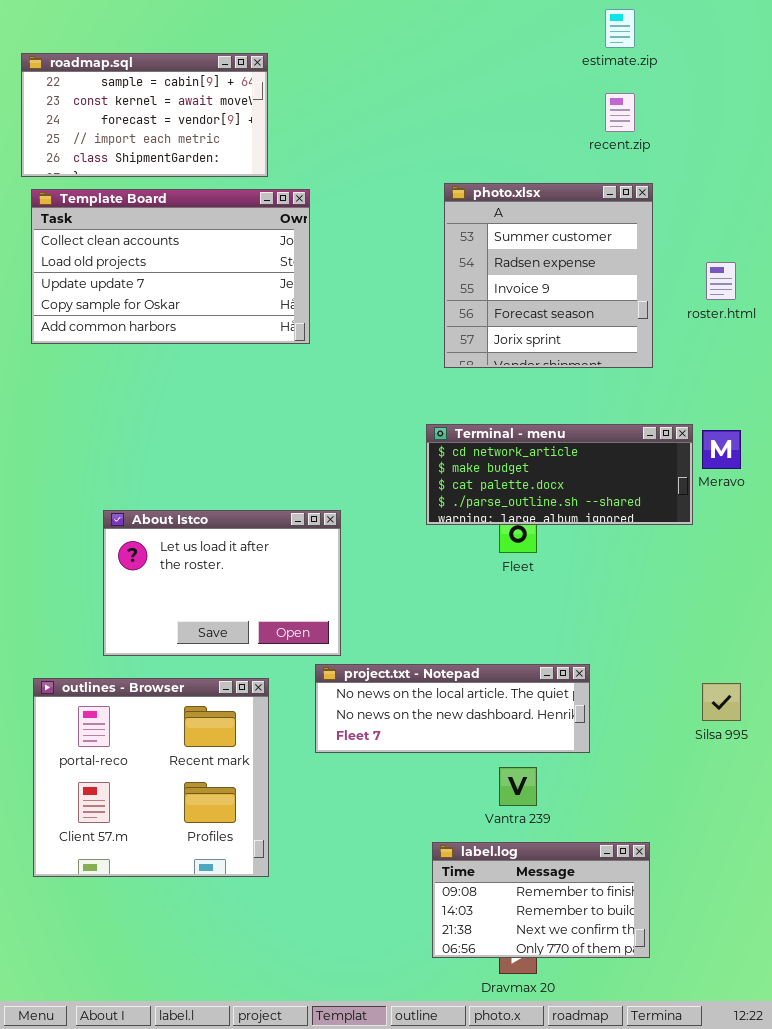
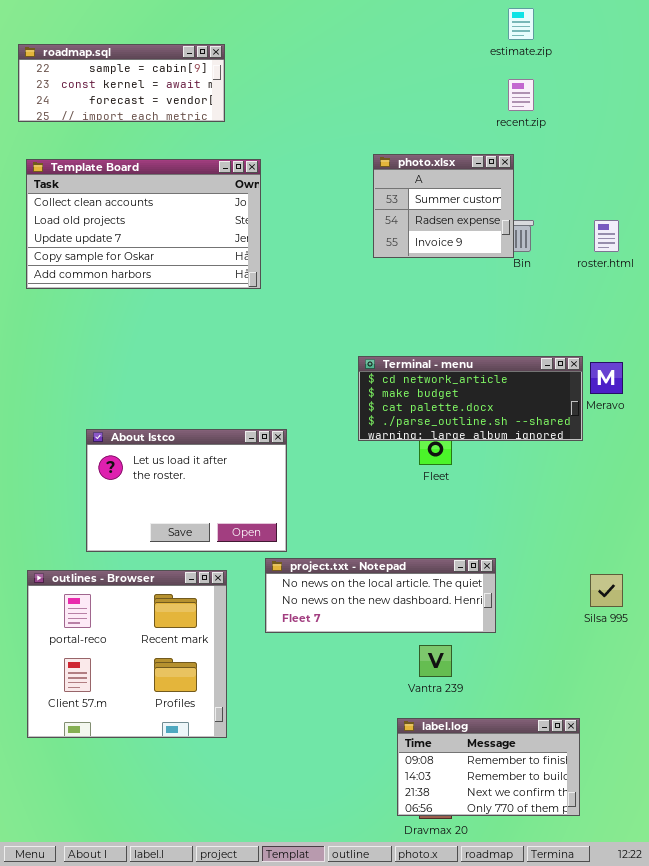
roadmap.sql: [21,53,268,177] -> [18,44,225,122], resized
photo.xlsx: [444,183,653,368] -> [373,154,514,258], resized
label.log: [432,842,650,958] -> [397,718,580,816], moved

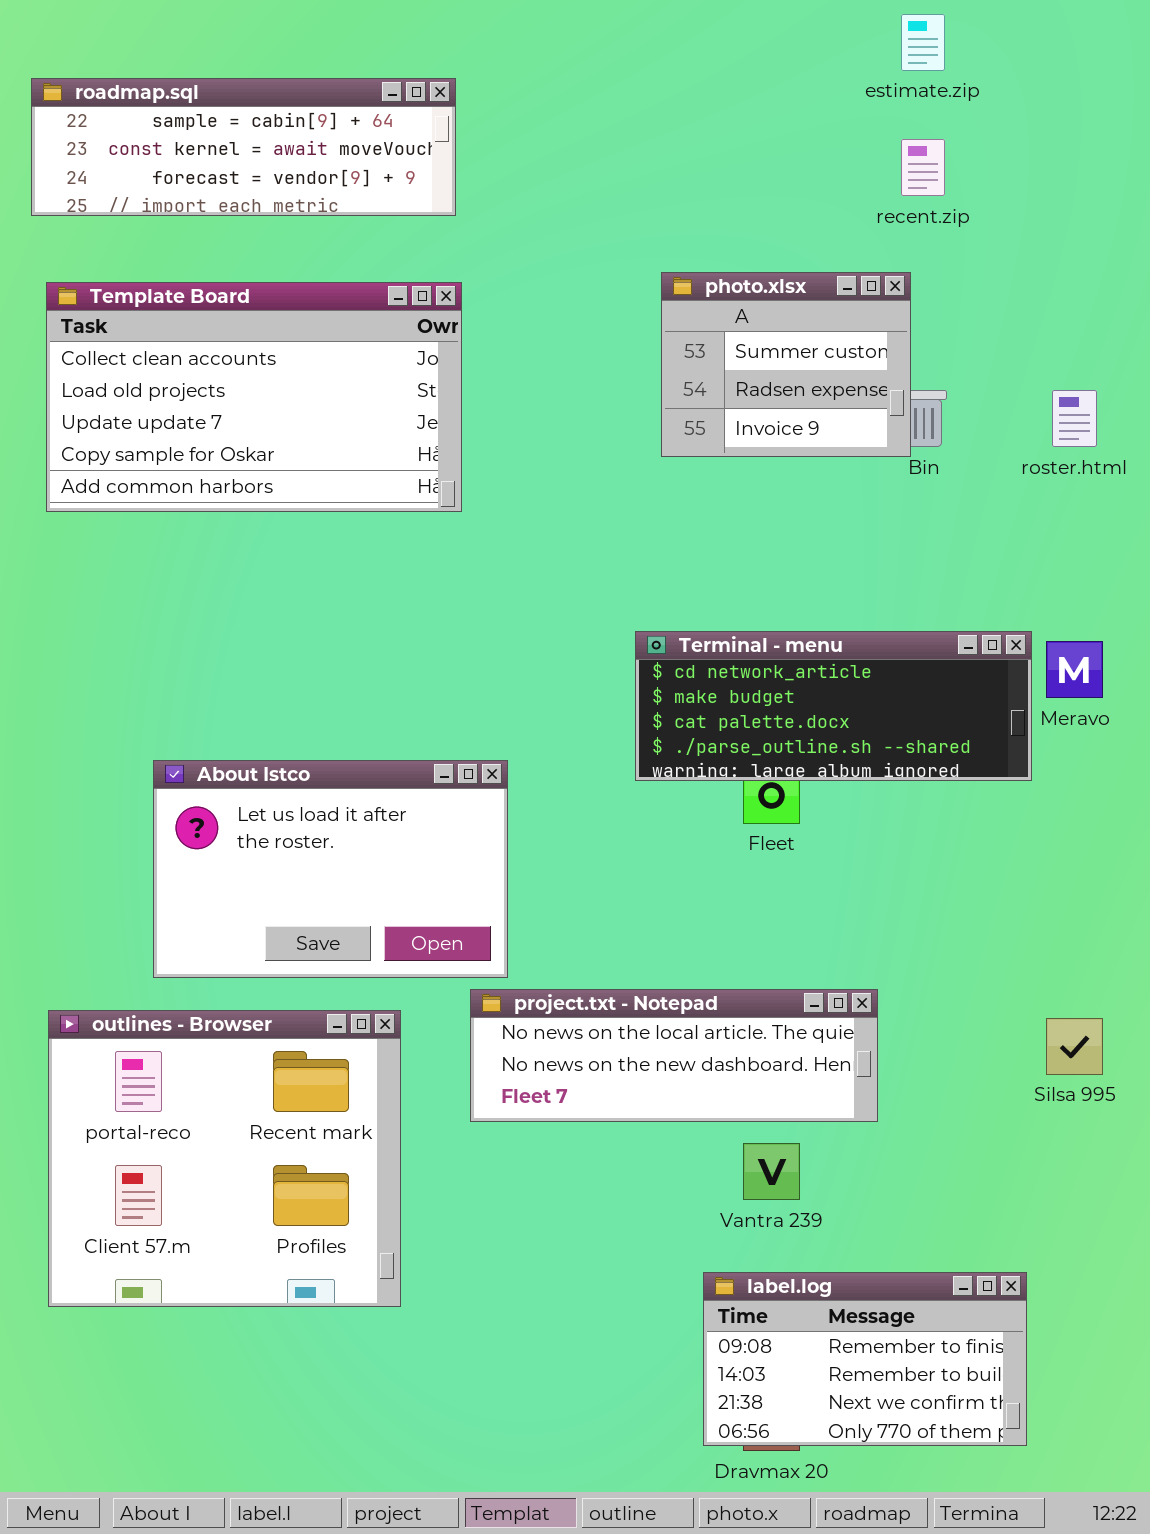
roadmap.sql: [18,44,225,122] -> [31,78,456,216], resized

